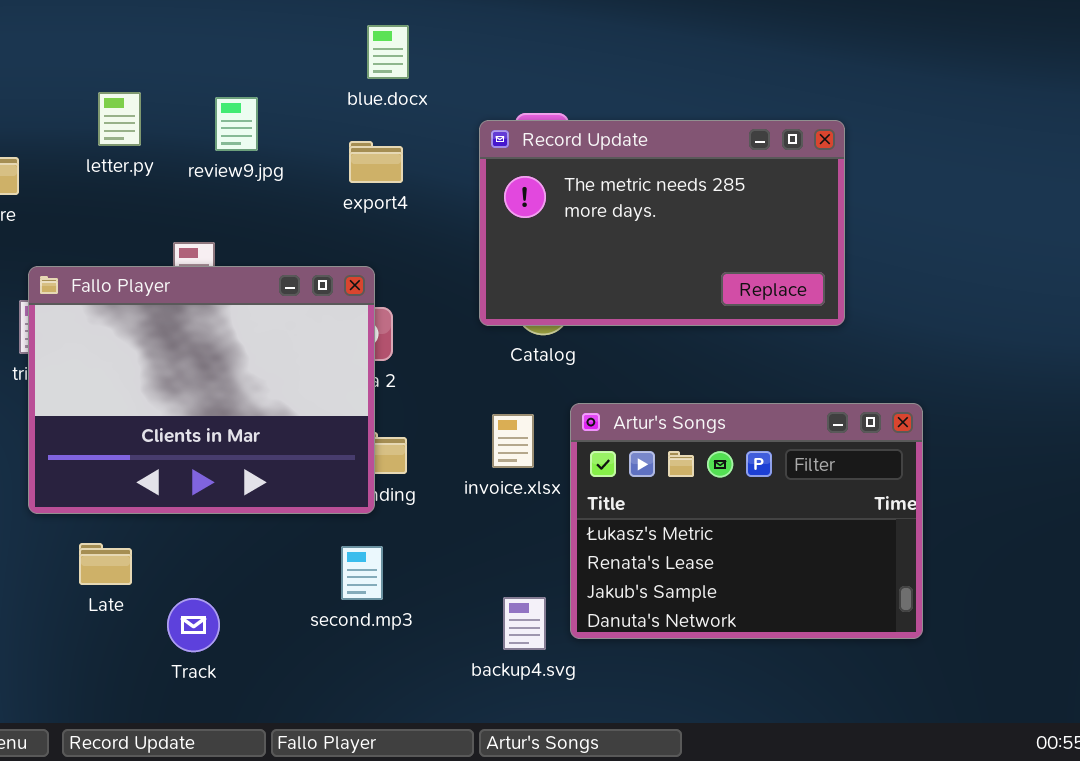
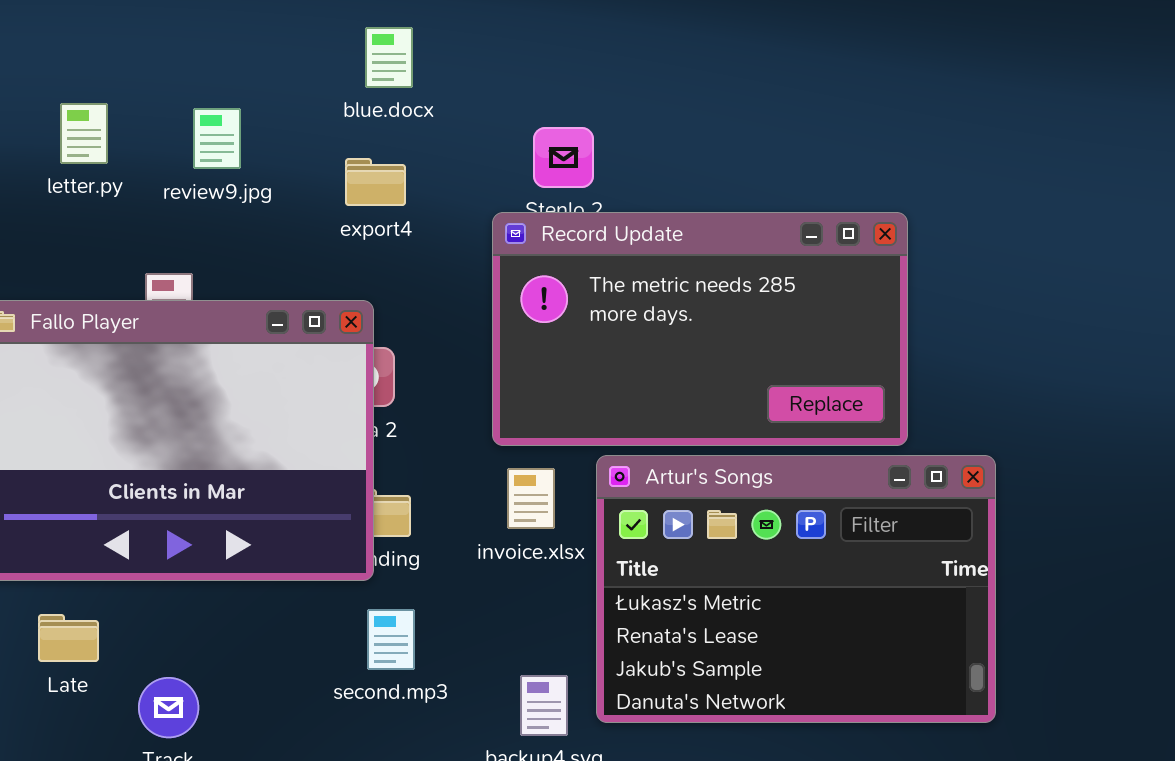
Record Update: [479,120,845,326] -> [492,212,908,446], moved
second.mp3: [341,546,383,600] -> [367,609,415,670], moved

